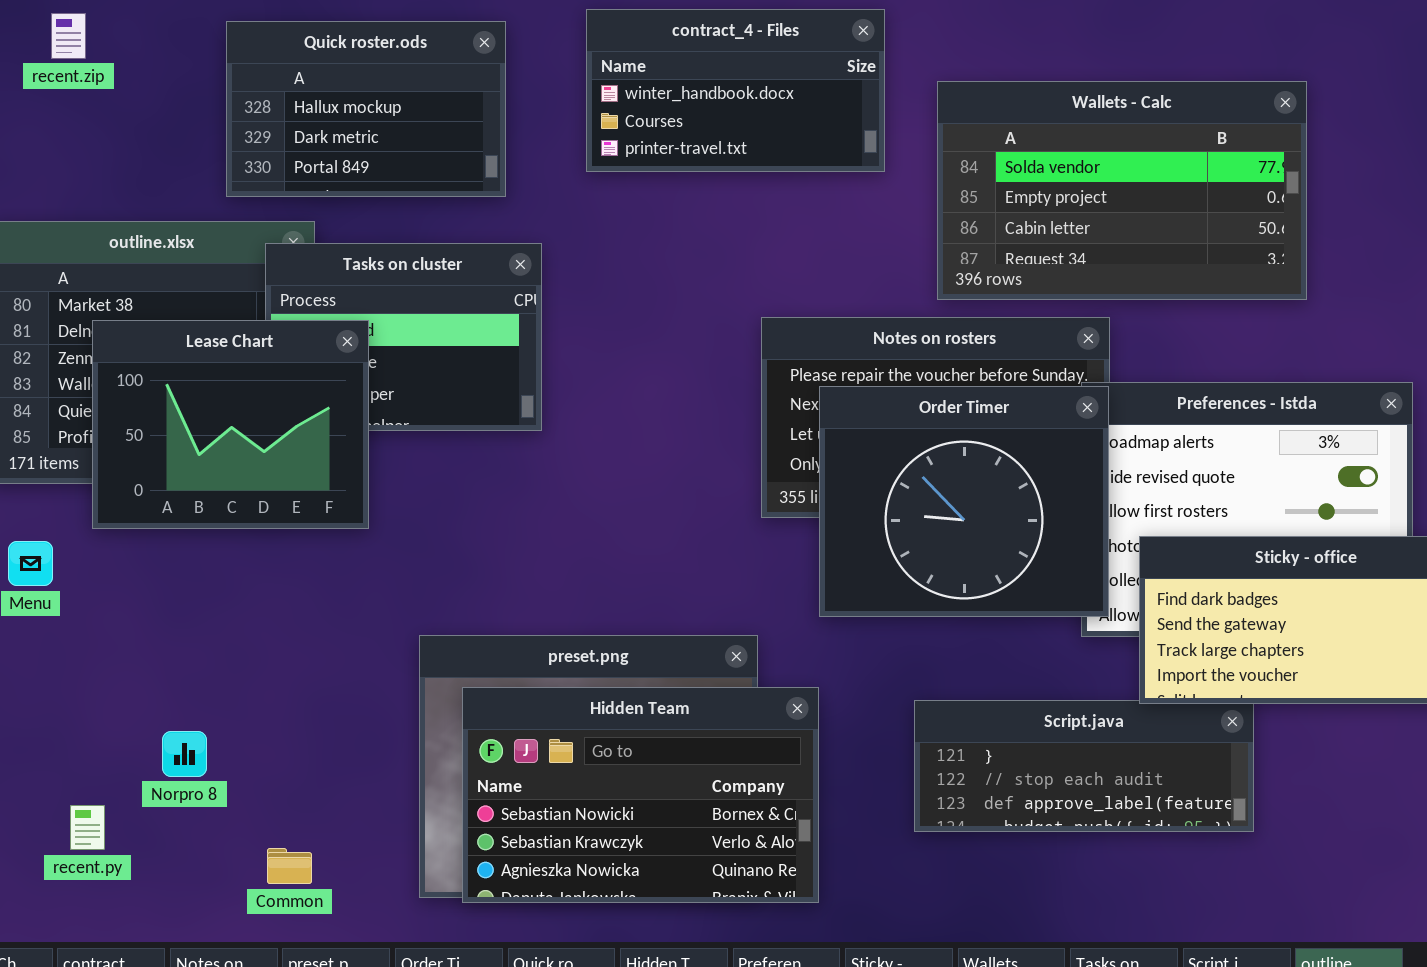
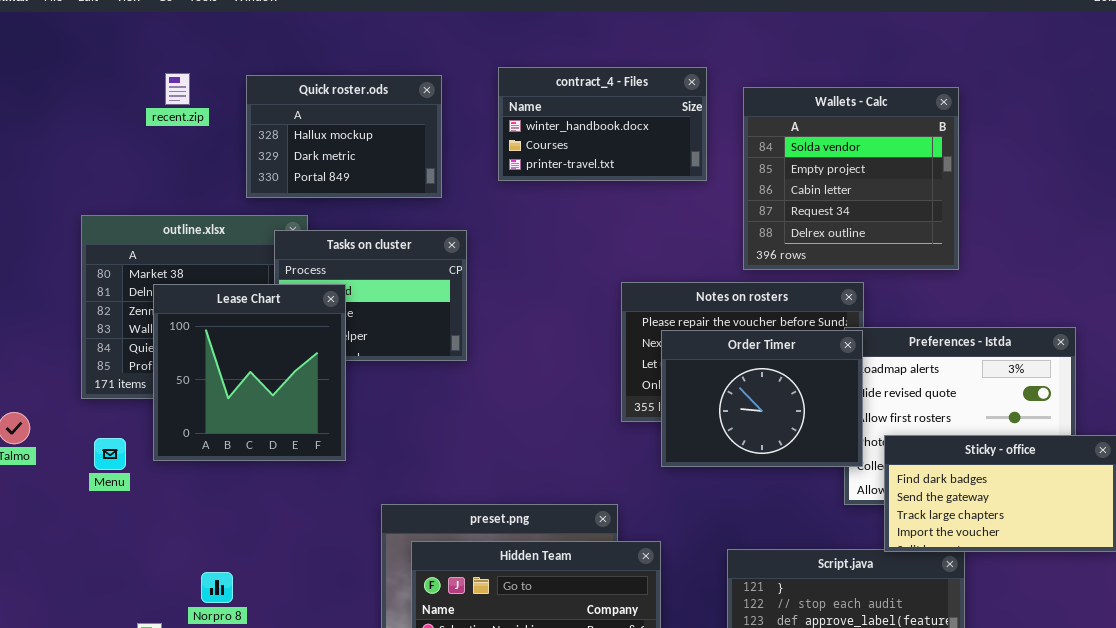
recent.zip: [51,13,86,59] -> [165,73,190,105], moved
Wallets - Calc: [937,81,1307,300] -> [743,87,959,270], resized
Lease Chart: [92,320,369,529] -> [153,284,346,461], resized
Order Timer: [819,386,1109,617] -> [661,330,863,467], resized

